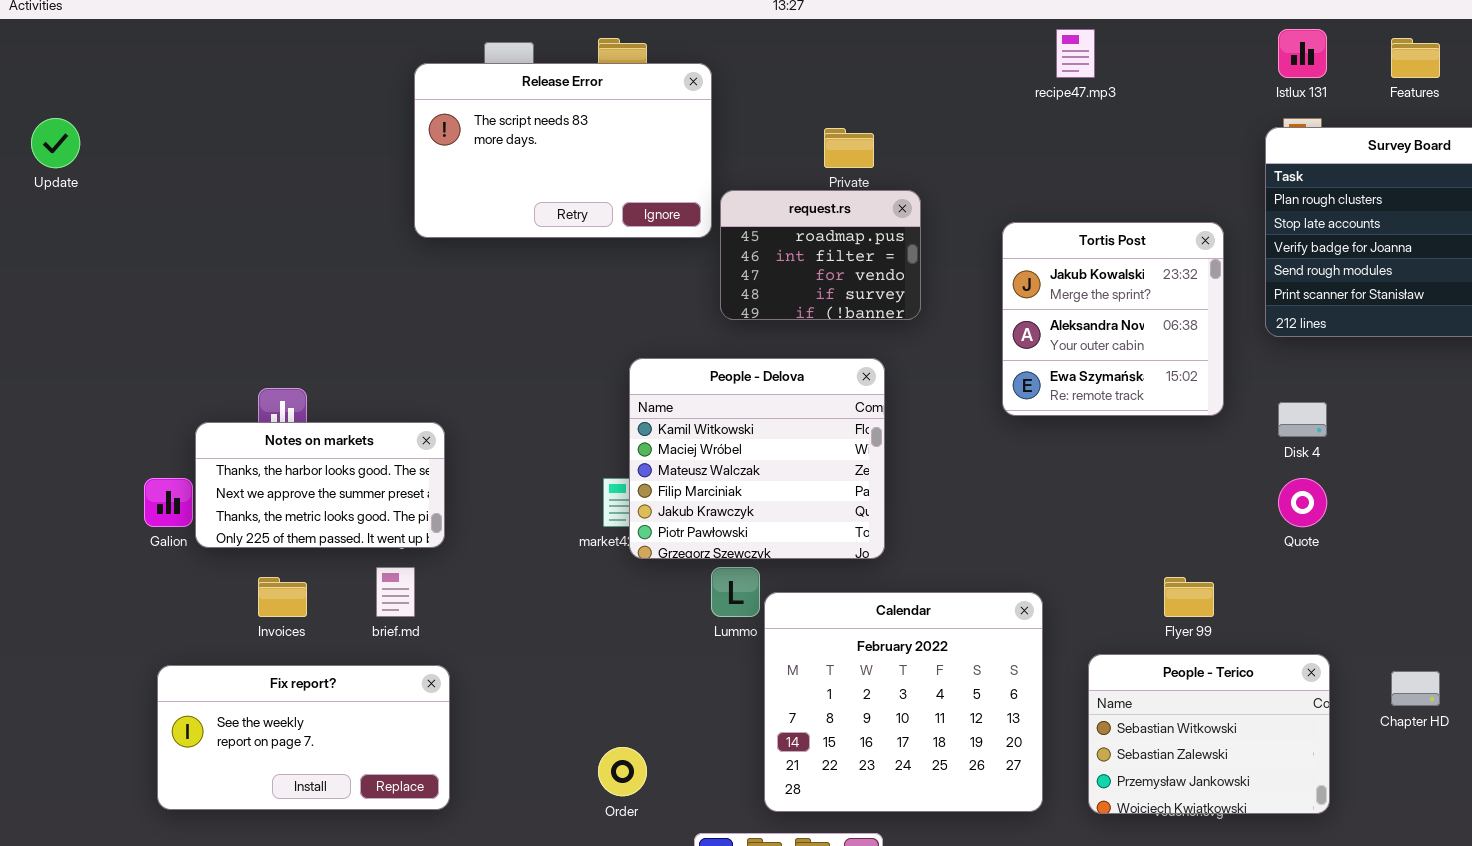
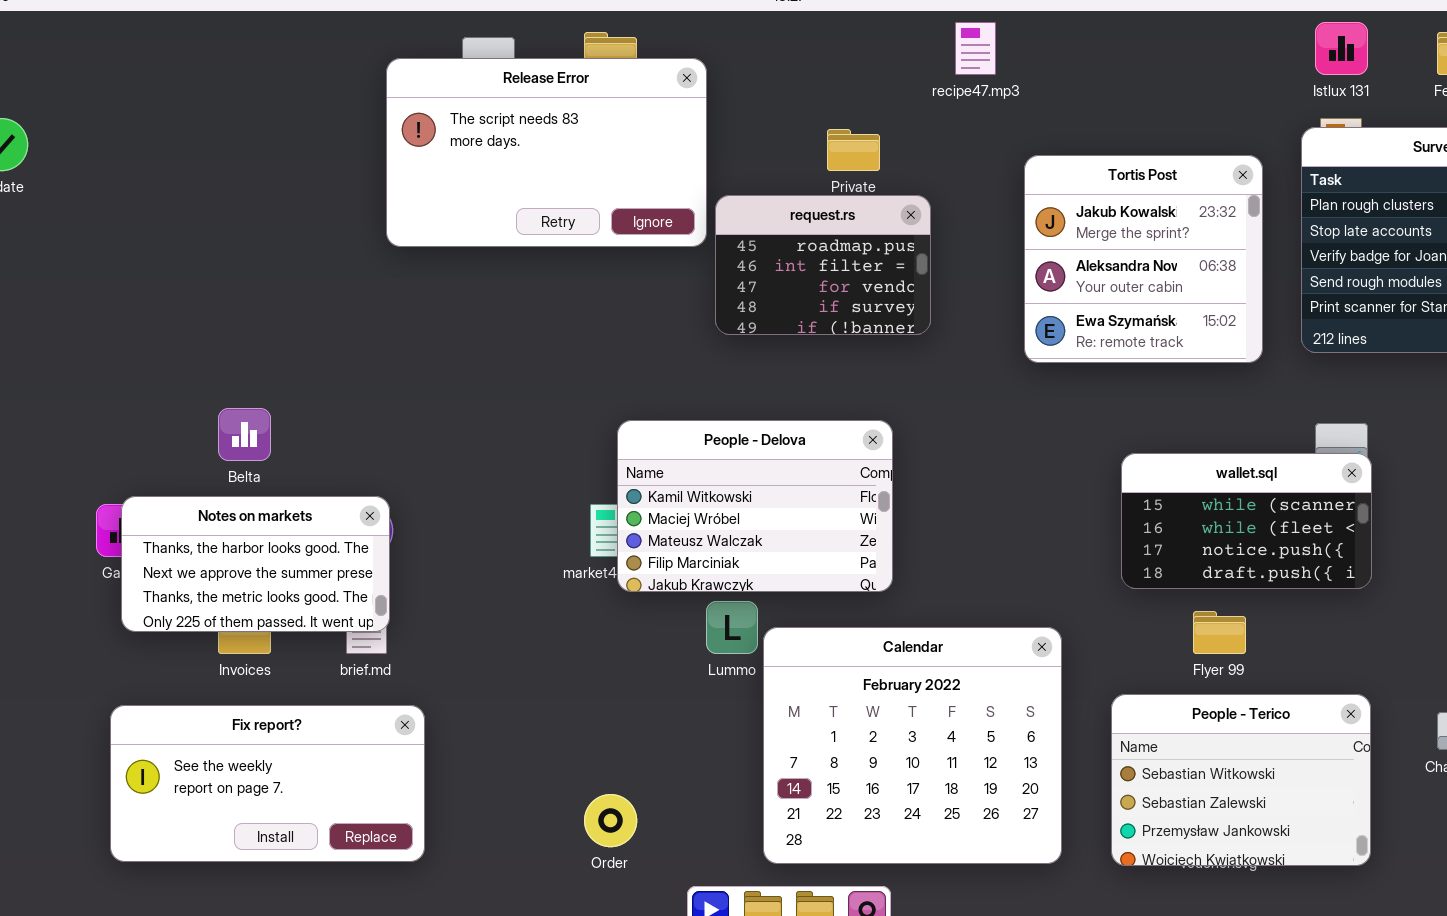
recipe47.mp3: [1056,29,1095,78] -> [955,22,996,75], moved
Tortis Post: [1002,222,1224,416] -> [1024,155,1263,363], moved
People - Delova: [629,358,885,559] -> [617,420,893,592], resized
Notes on markets: [195,422,445,548] -> [121,496,390,632], moved
wallet.sql: none -> [1121,453,1372,589], opened

